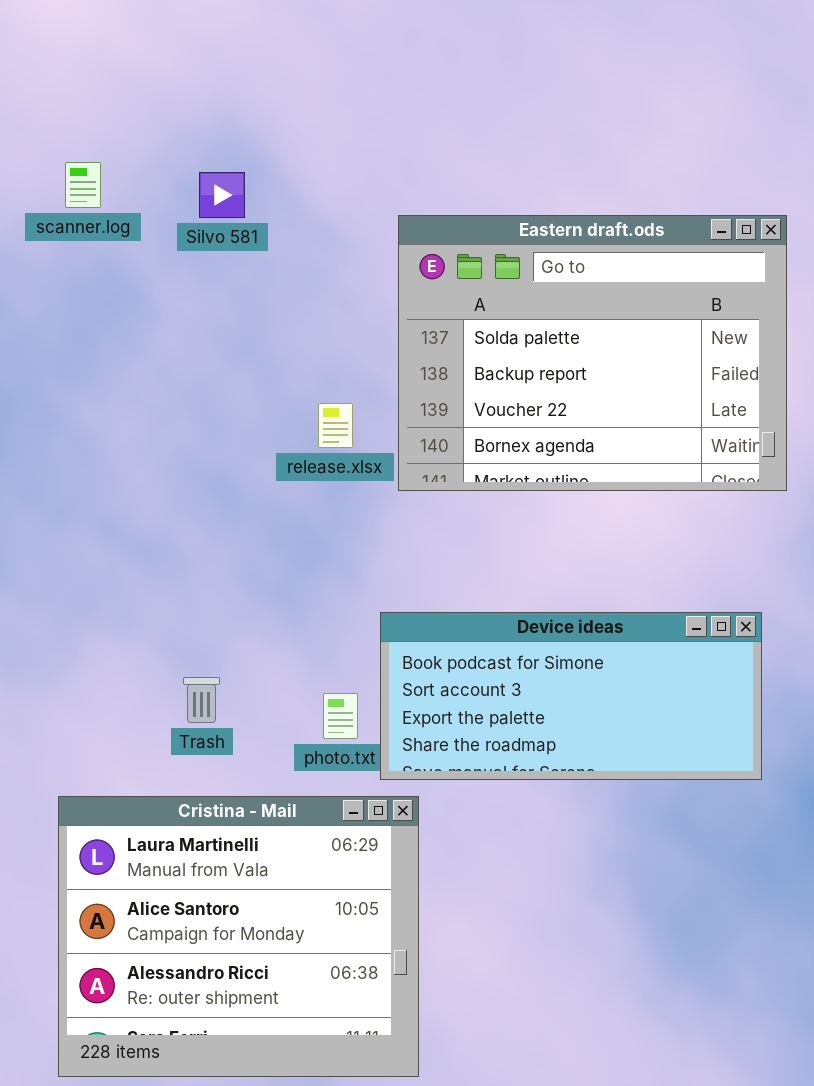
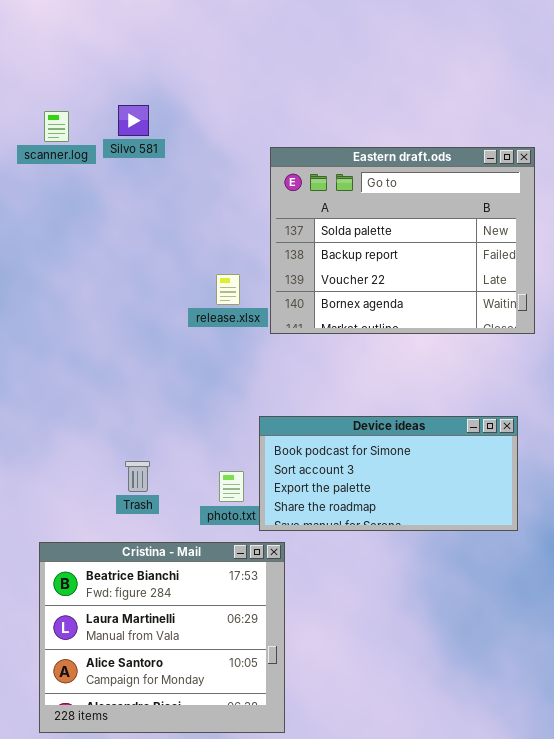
Silvo 581: [199,172,245,218] -> [118,105,149,136], moved
Cristina - Mail: [58,796,419,1077] -> [39,542,285,733], scrolled up 1 row

